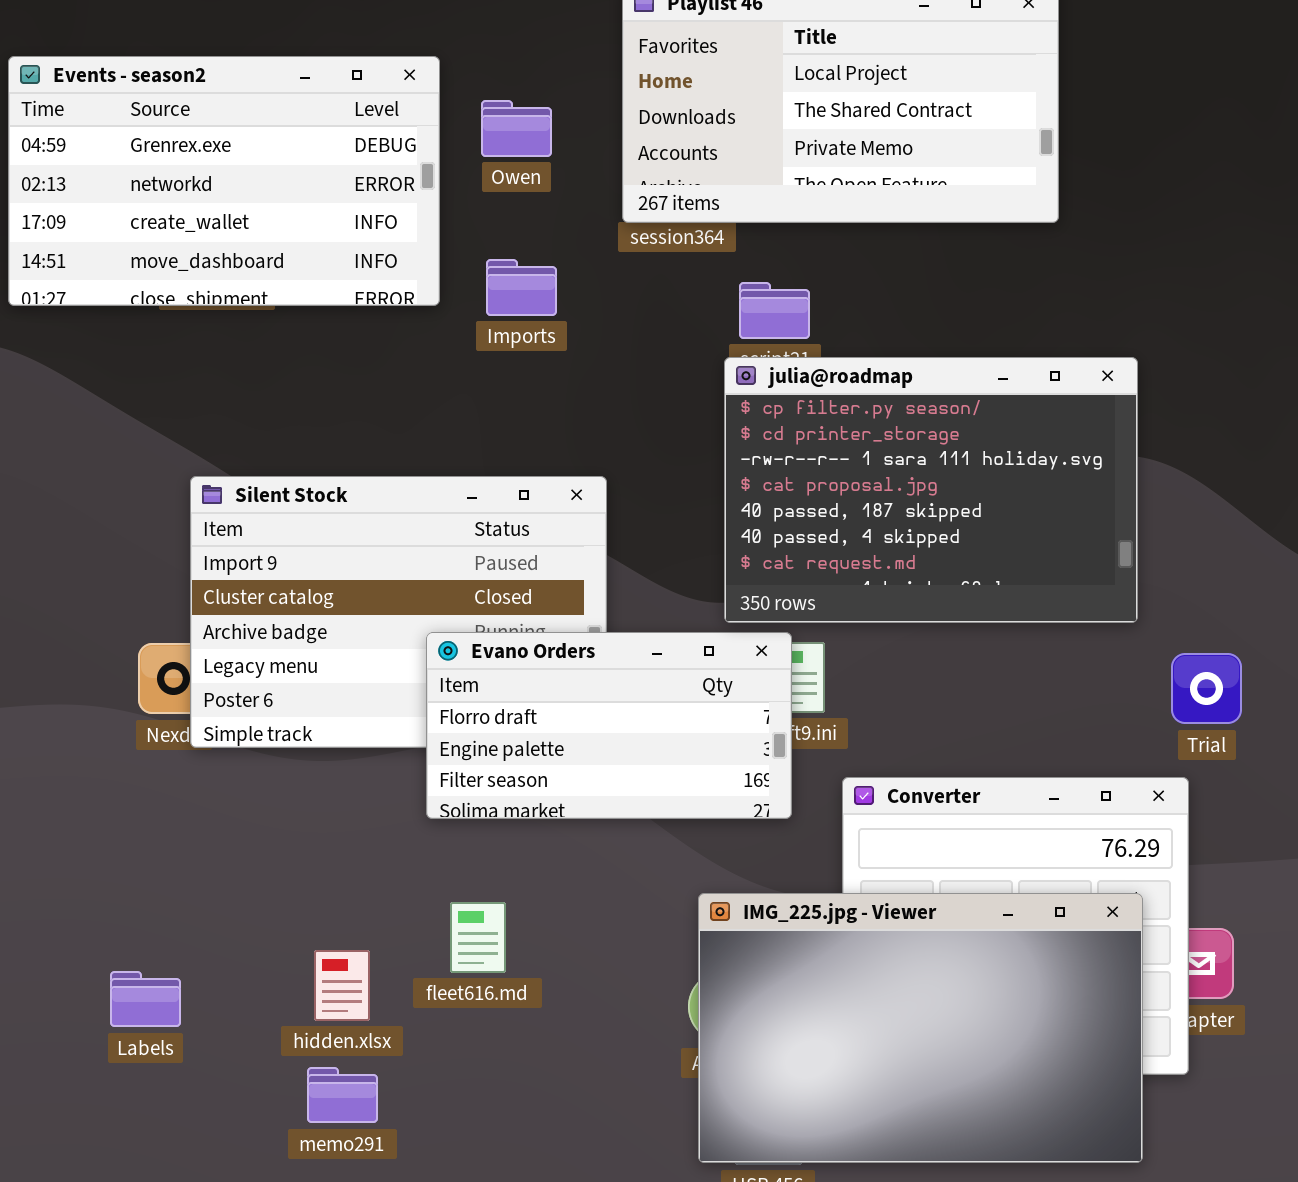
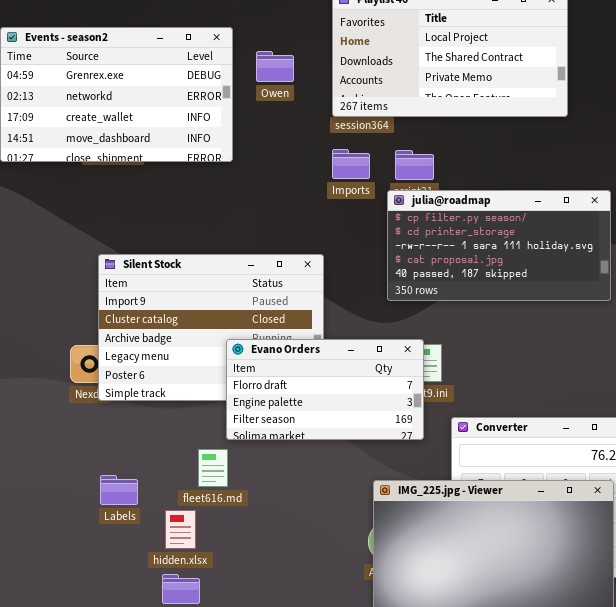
Imports: [486,259,557,316] -> [332,149,370,179], moved
julia@roadmap: [724,357,1138,623] -> [387,190,611,301], resized
fleet616.md: [450,902,506,973] -> [198,449,228,487], moved
Labels: [110,971,181,1027] -> [100,475,138,505], moved

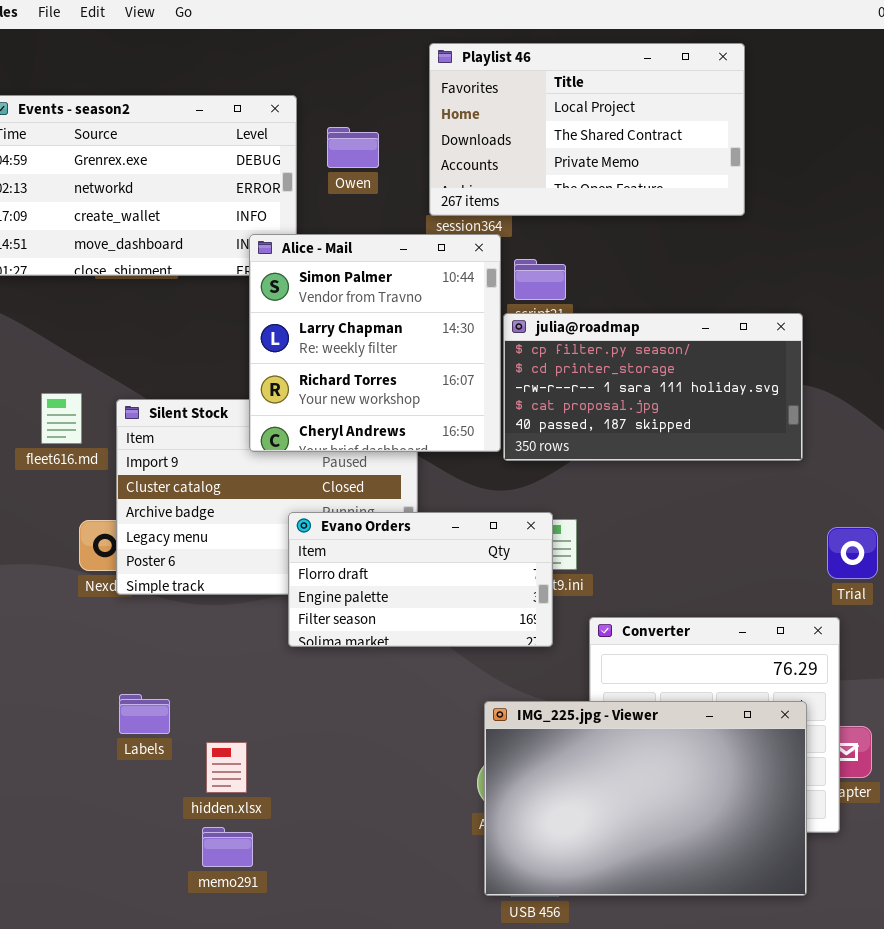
Alice - Mail: none -> [249,234,501,452], opened
fleet616.md: [198,449,228,487] -> [41,393,82,444], moved

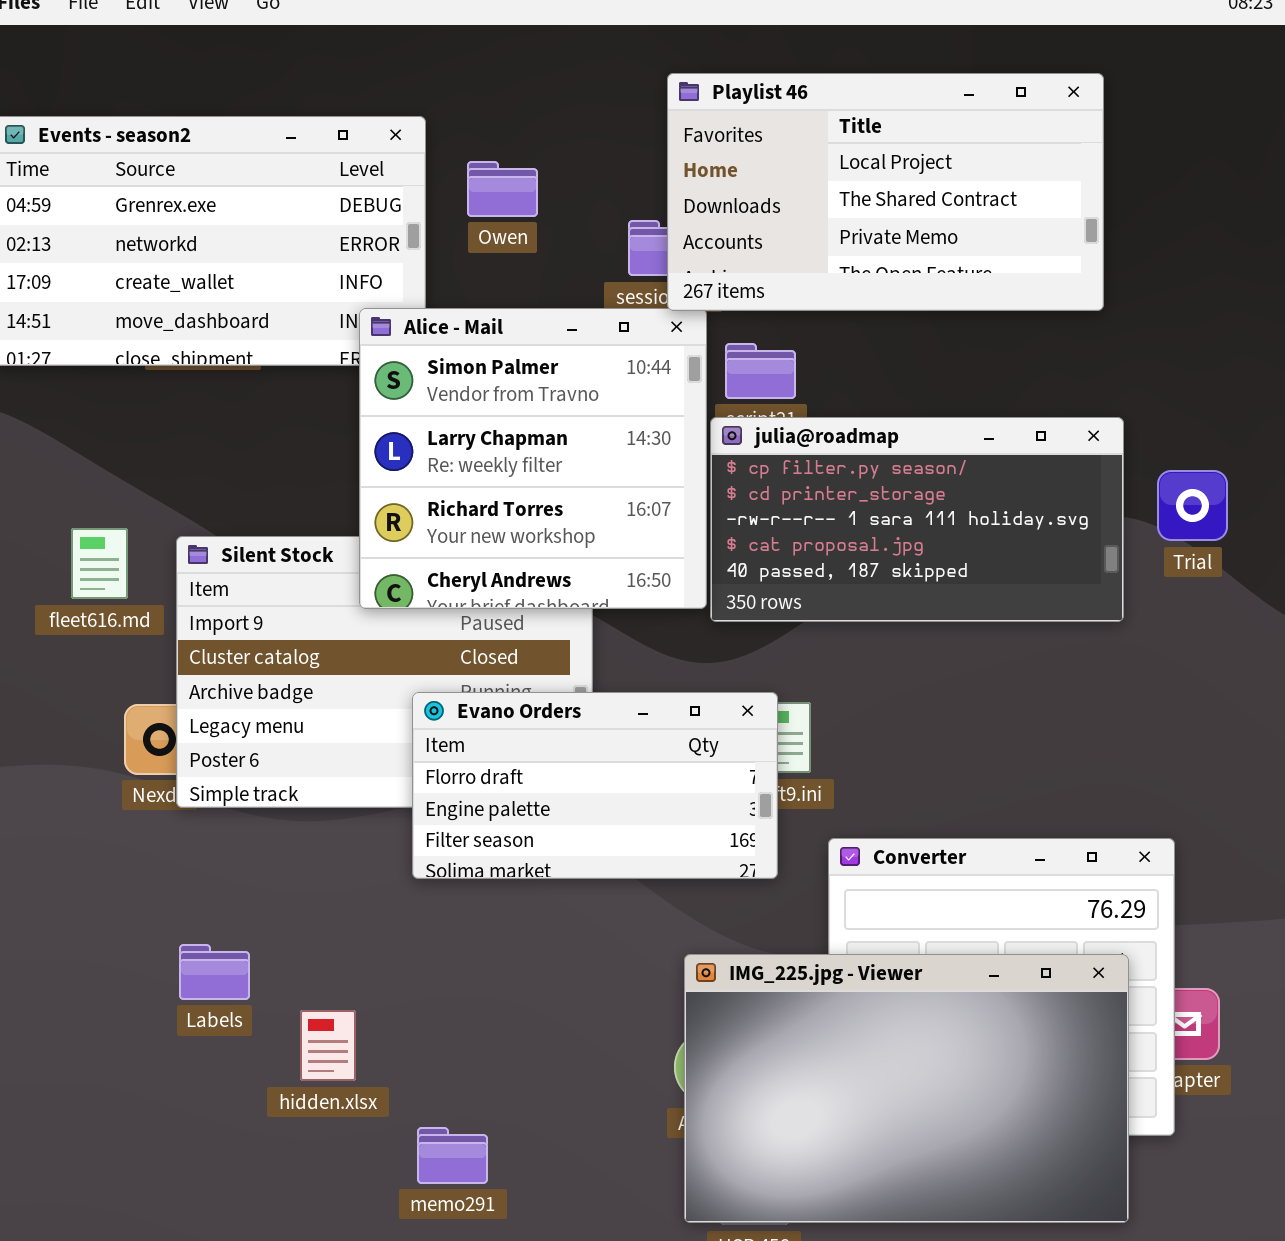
Playlist 46: [429,43,745,216] -> [667,73,1104,311], moved
Trial: [827,527,878,579] -> [1157,470,1228,541], moved
memo291: [202,827,253,867] -> [417,1127,488,1184], moved

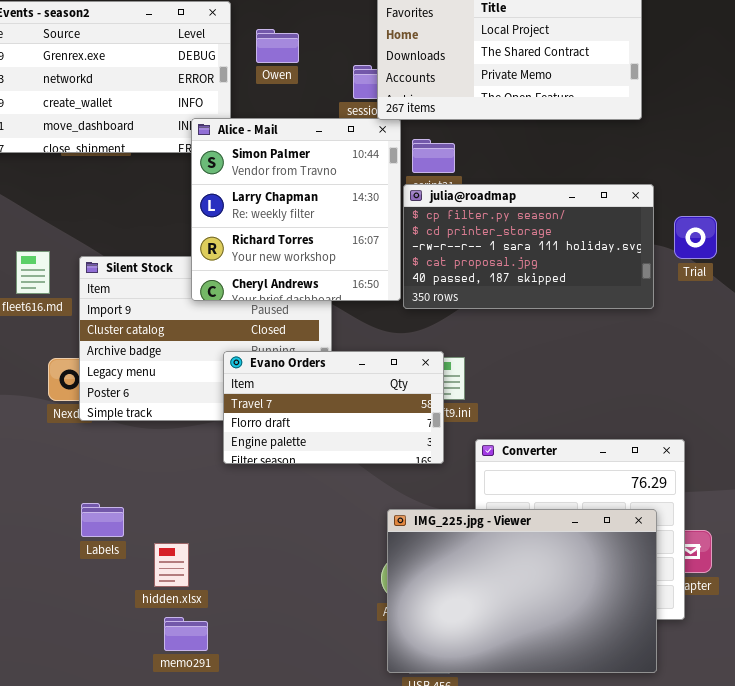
Evano Orders: [412,692,778,879] -> [223,351,444,464], scrolled up 1 row
memo291: [417,1127,488,1184] -> [164,617,208,651], moved

